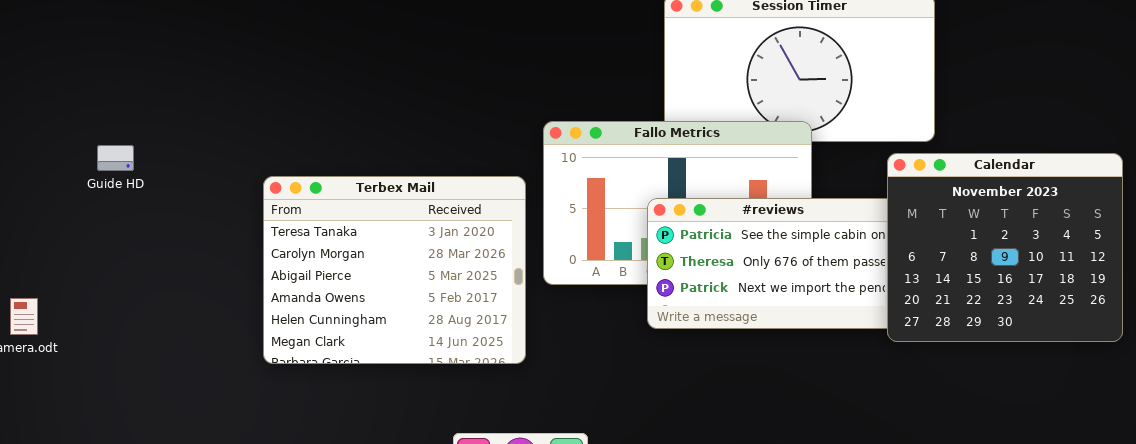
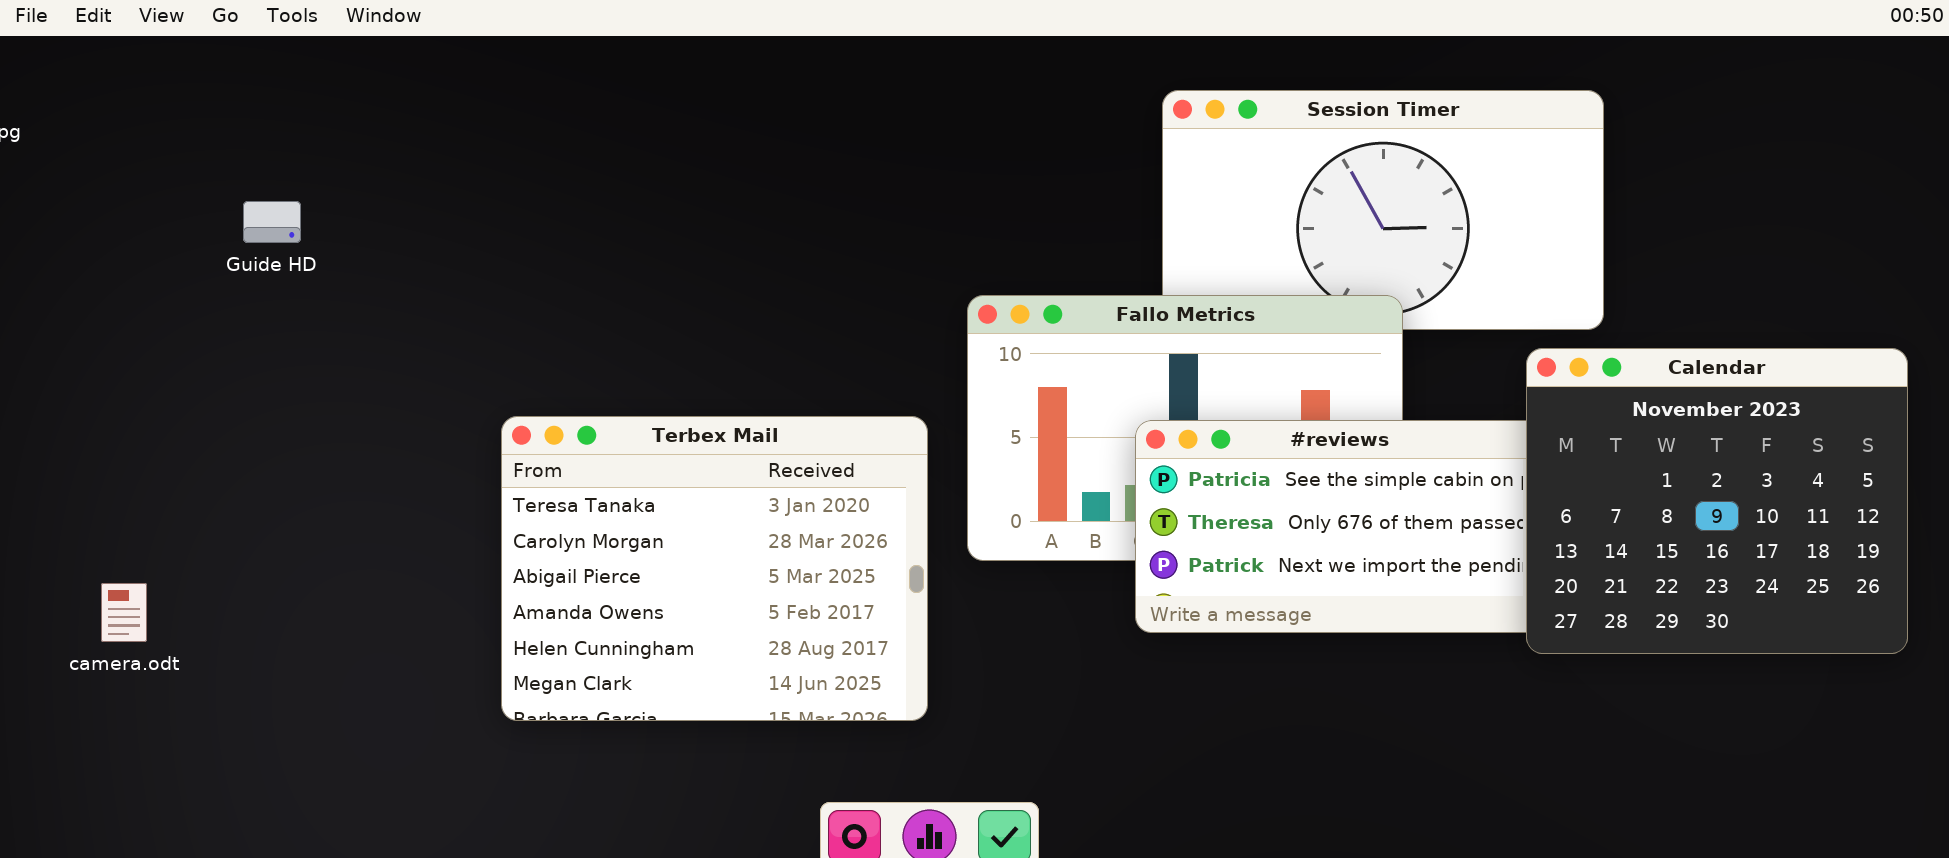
Guide HD: [97,145,134,171] -> [243,201,301,243], moved
Terbex Mail: [263,176,526,364] -> [501,416,928,721], moved

